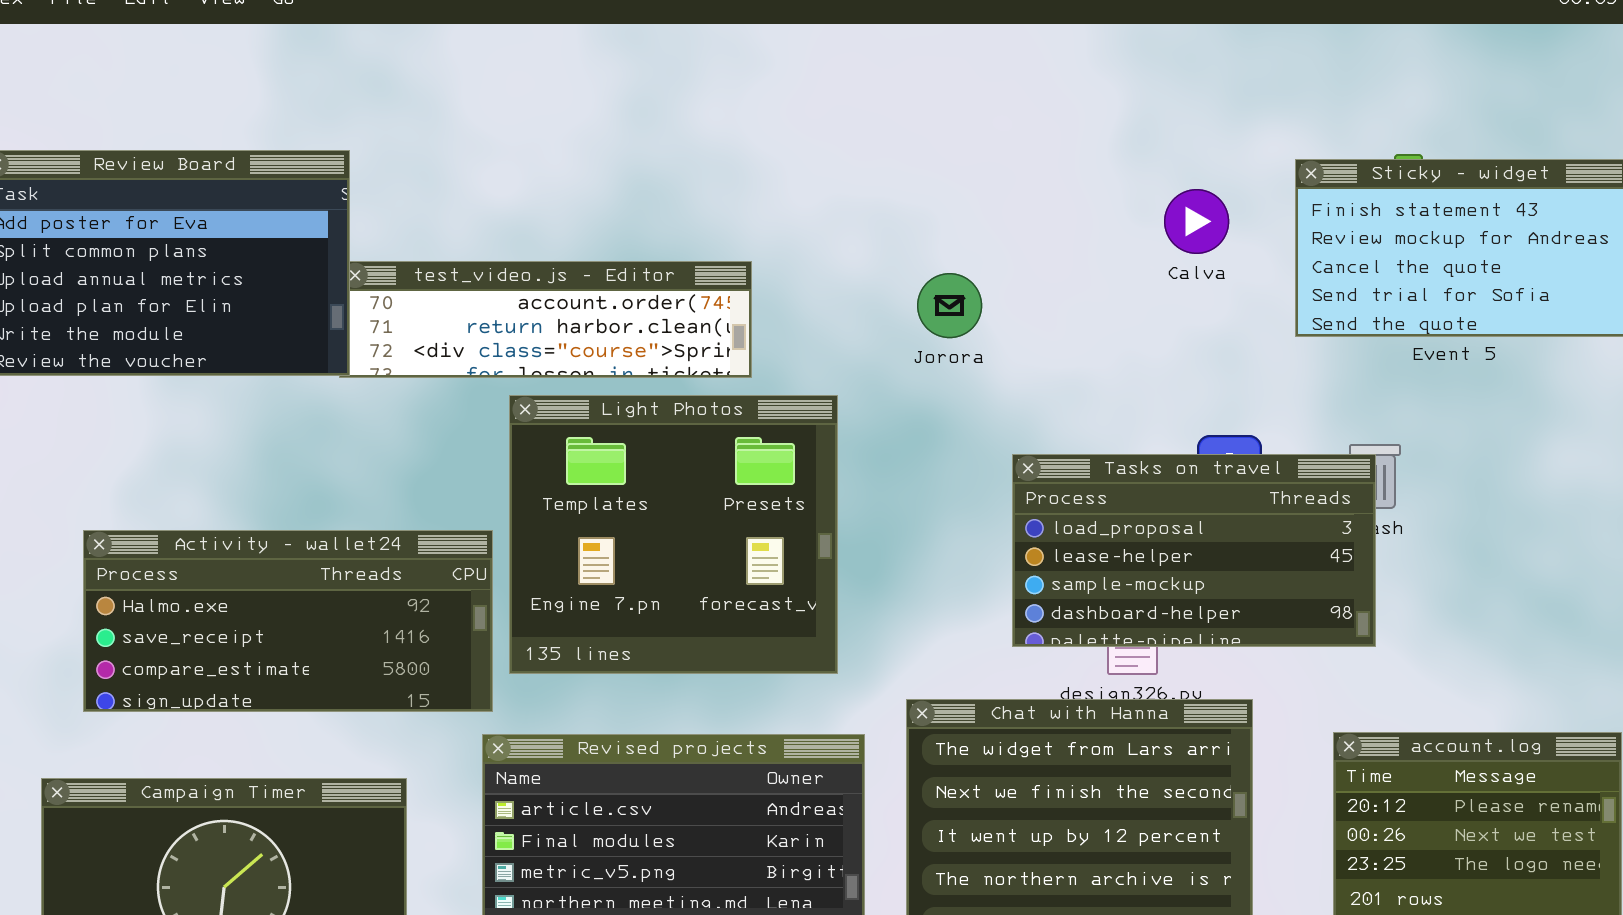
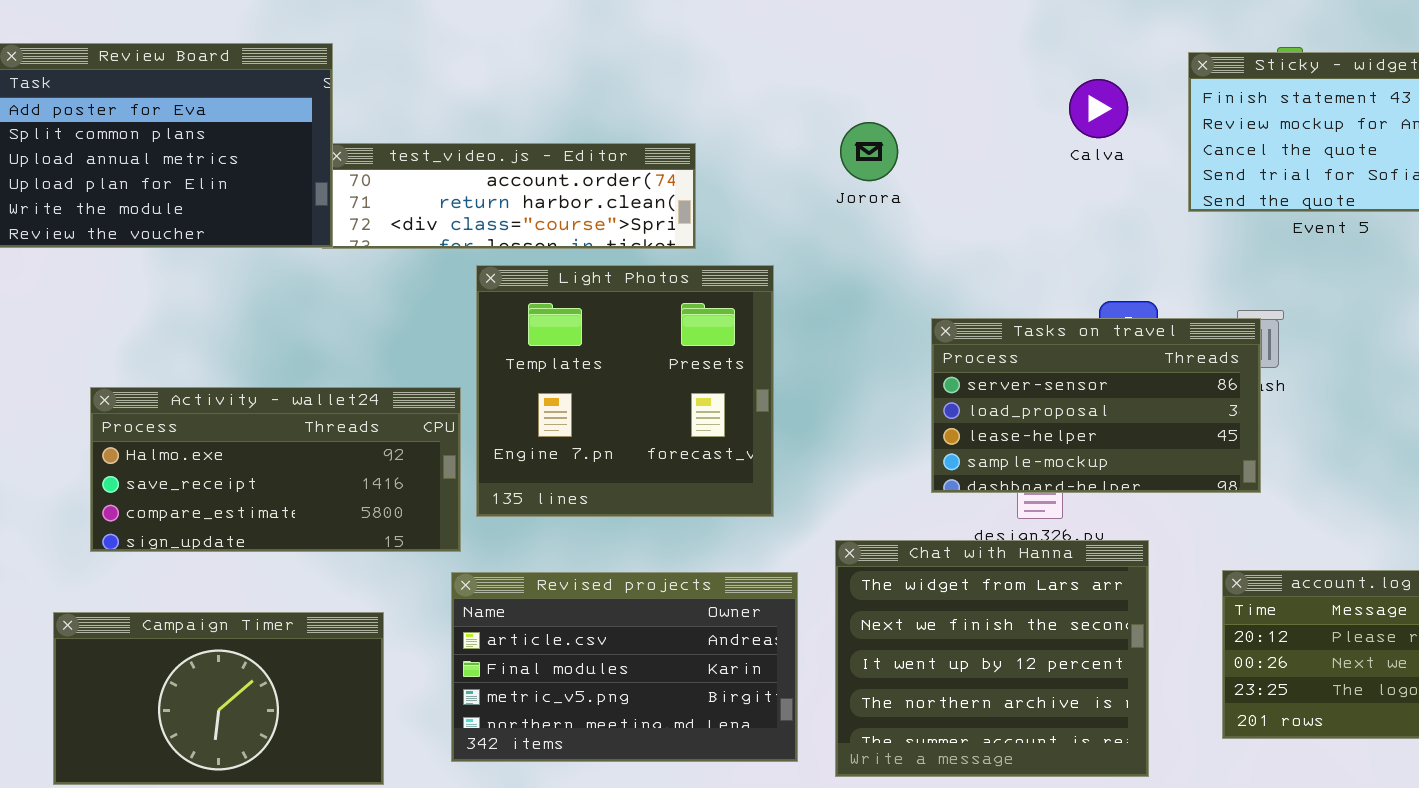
Jorora: [917,273,982,338] -> [840,122,898,181], moved
Tasks on travel: [1012,454,1376,647] -> [931,318,1261,493], scrolled up 1 row

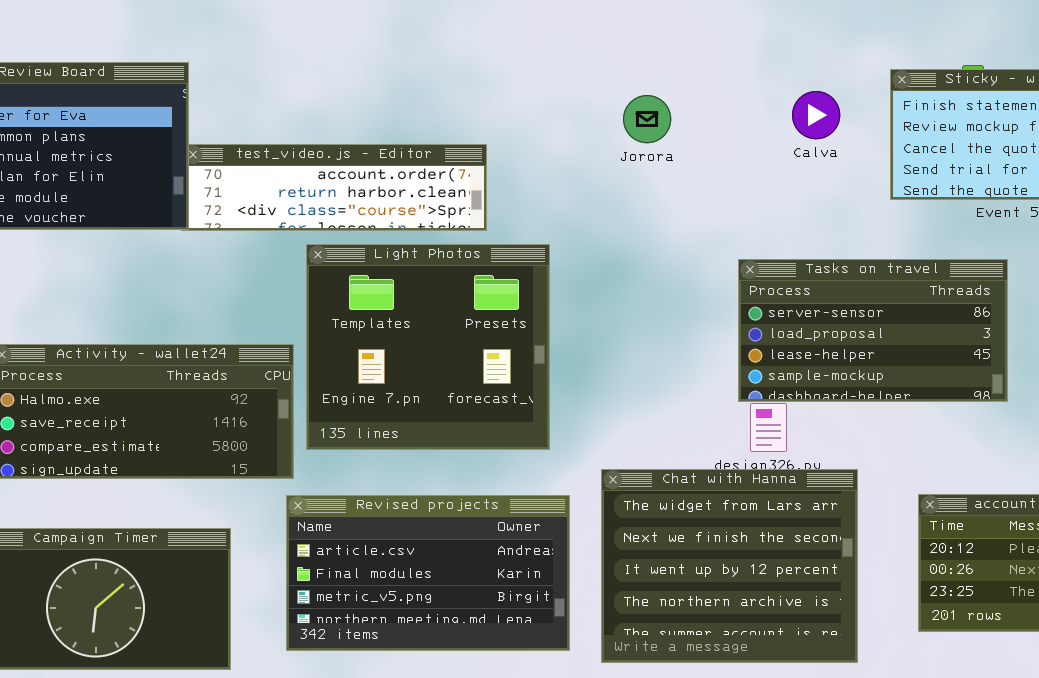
Jorora: [840,122,898,181] -> [623,95,671,143], moved
Tasks on travel: [931,318,1261,493] -> [738,259,1008,402], moved

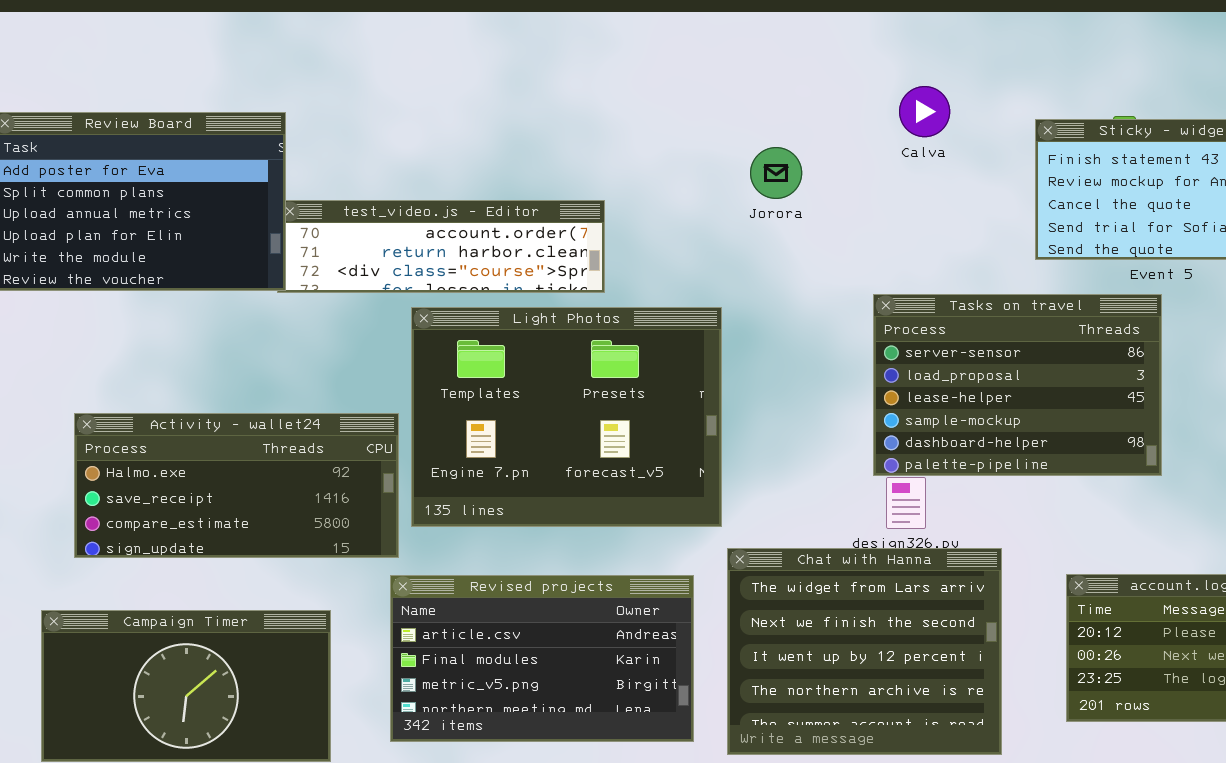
Calva: [792,91,840,139] -> [899,86,950,137], moved
Light Photos: [306,244,550,450] -> [411,307,722,527], resized
Tasks on travel: [738,259,1008,402] -> [873,294,1162,476], resized

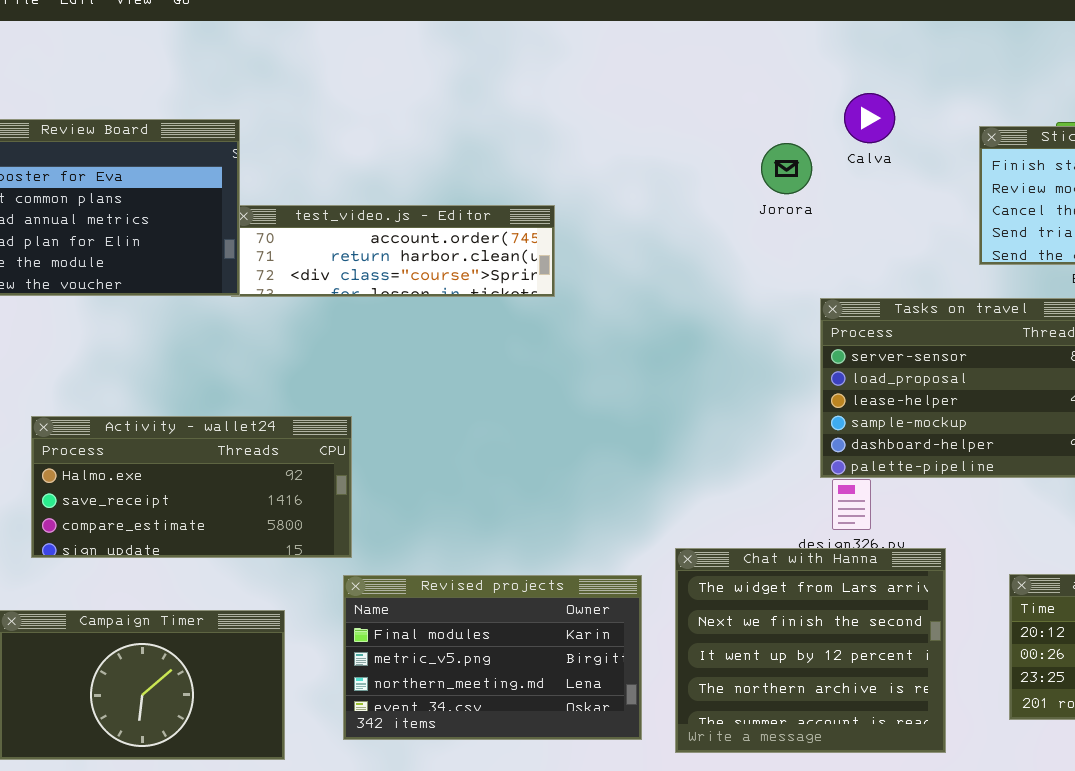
Jorora: [750,147,802,199] -> [761,143,812,194], moved
Light Photos: [411,307,722,527] -> none, closed
Revised projects: [390,575,694,742] -> [343,575,642,740], scrolled down 1 row

